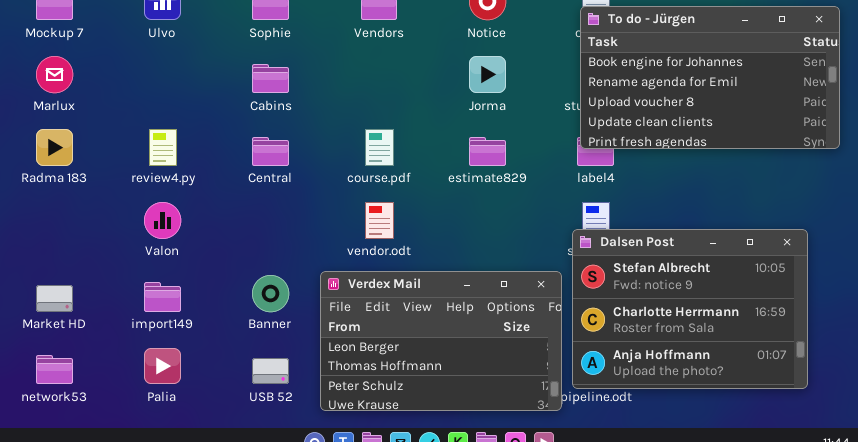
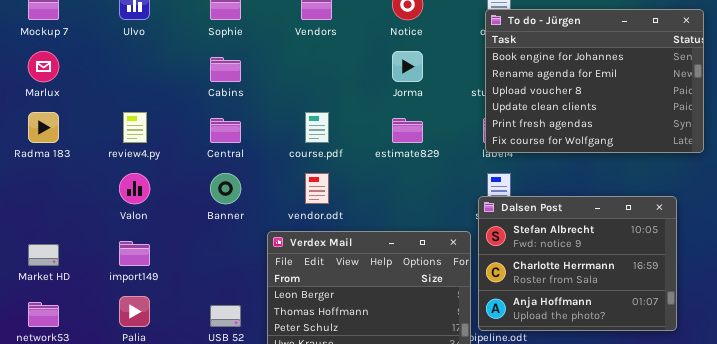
To do - Jürgen: [580,6,840,149] -> [485,9,704,153], resized
Banner: [252,275,289,312] -> [210,173,241,204], moved

